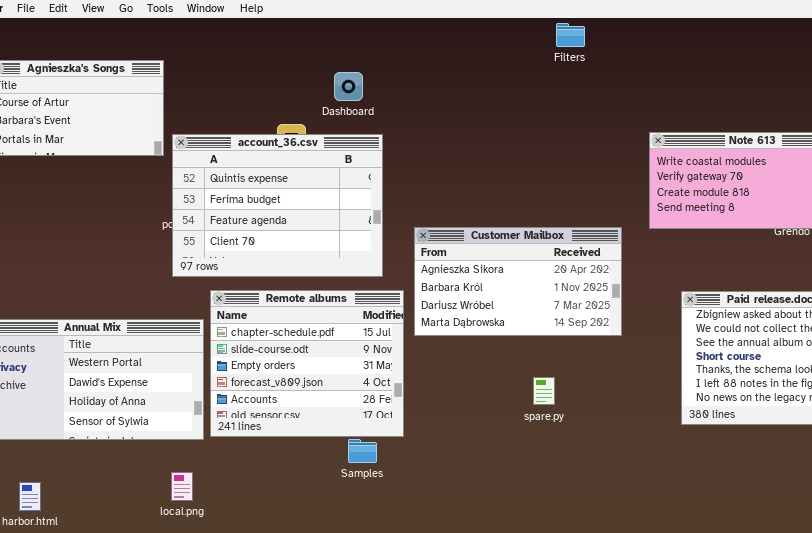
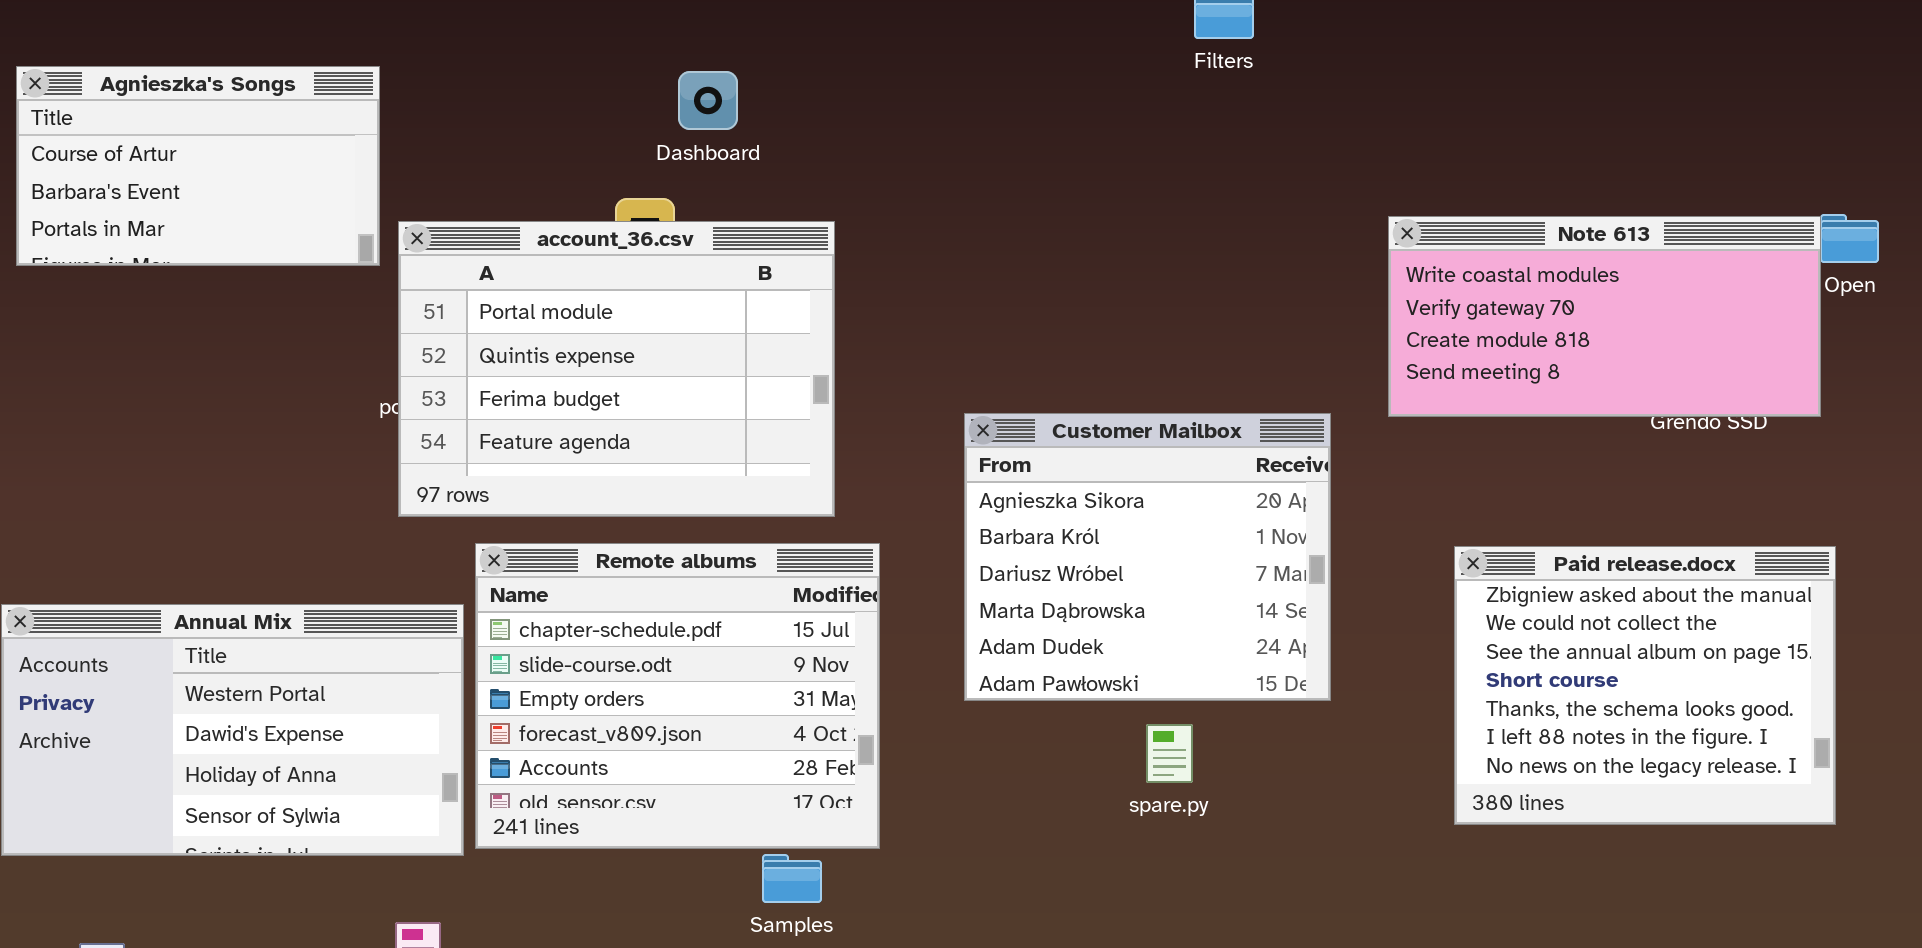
Dashboard: [334,72,363,101] -> [678,71,738,130], moved
account_36.csv: [172,134,383,277] -> [398,221,835,517], scrolled up 1 row
Customer Mailbox: [414,227,622,336] -> [964,413,1331,701], resized

